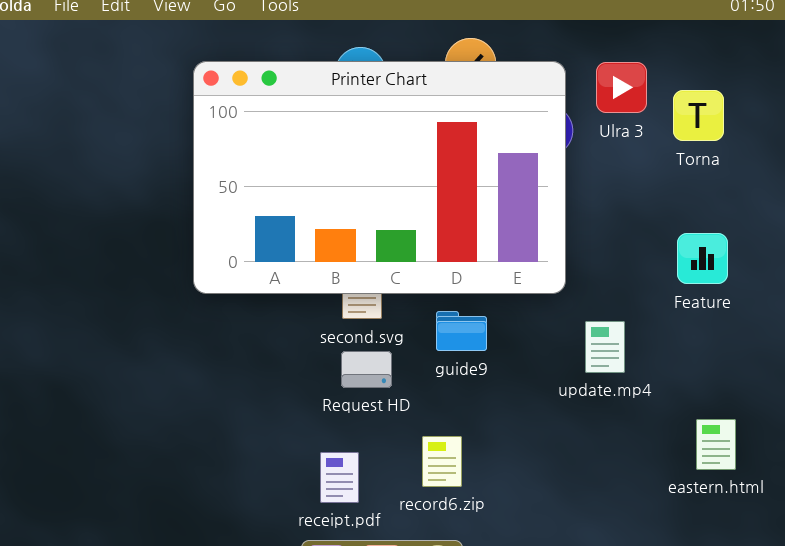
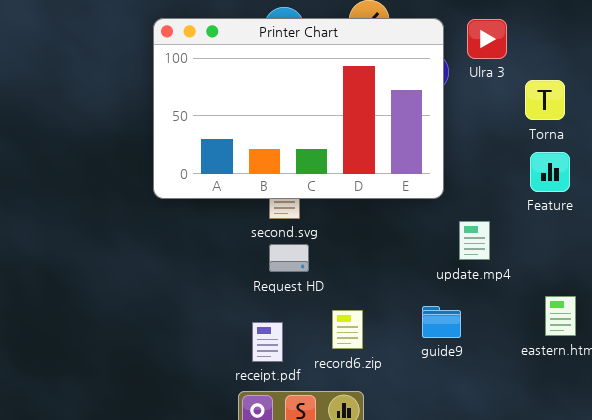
Torna: [673,90,724,141] -> [525,80,565,120], moved
guide9: [436,311,487,351] -> [422,306,461,338], moved

